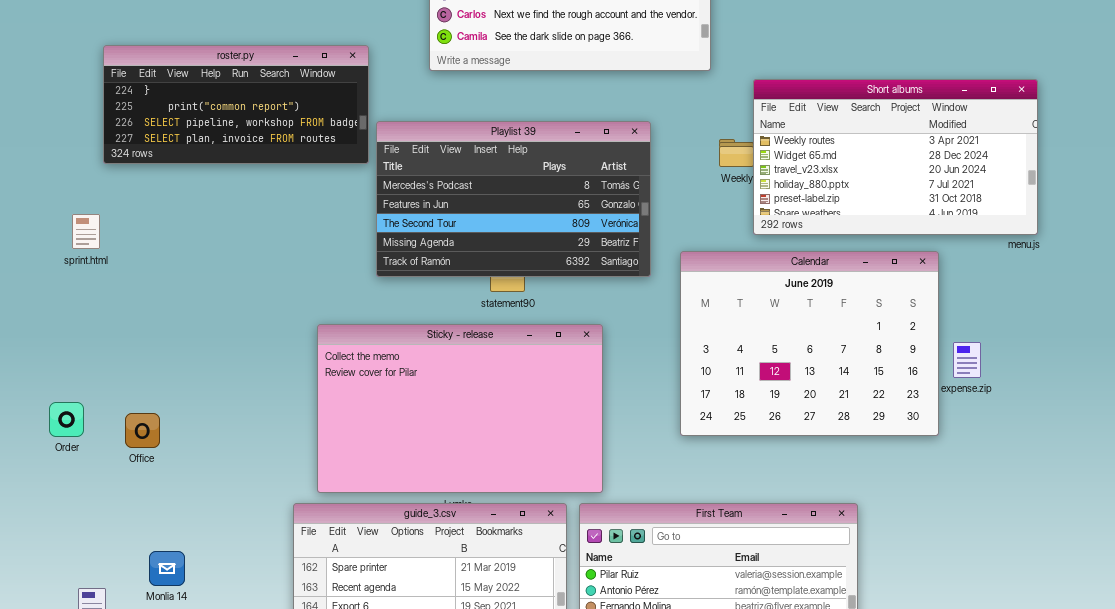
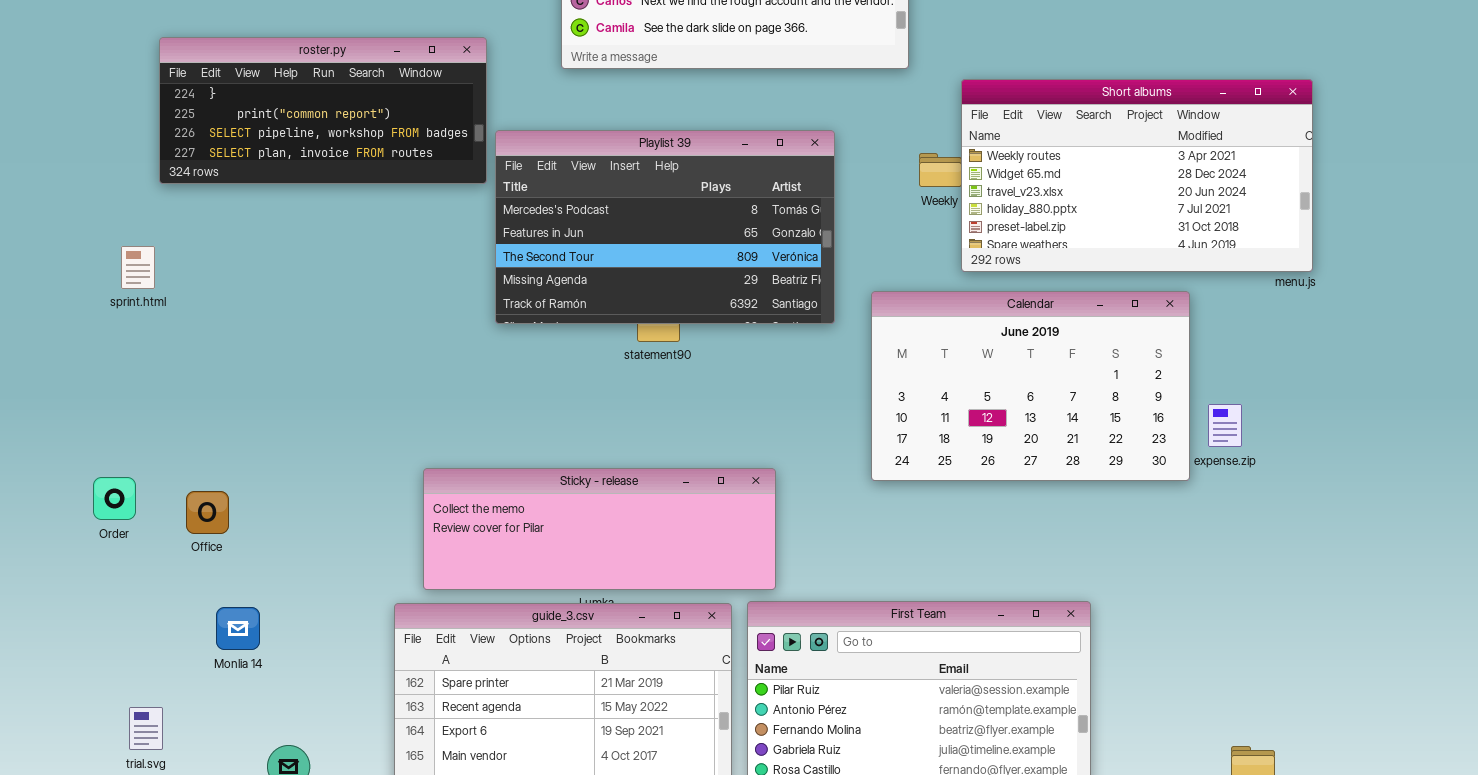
Calendar: [680,251,939,436] -> [871,291,1190,481], resized
Sticky - release: [317,324,603,493] -> [423,468,776,590], resized
Monlia 14: [149,551,185,586] -> [216,607,260,650], moved

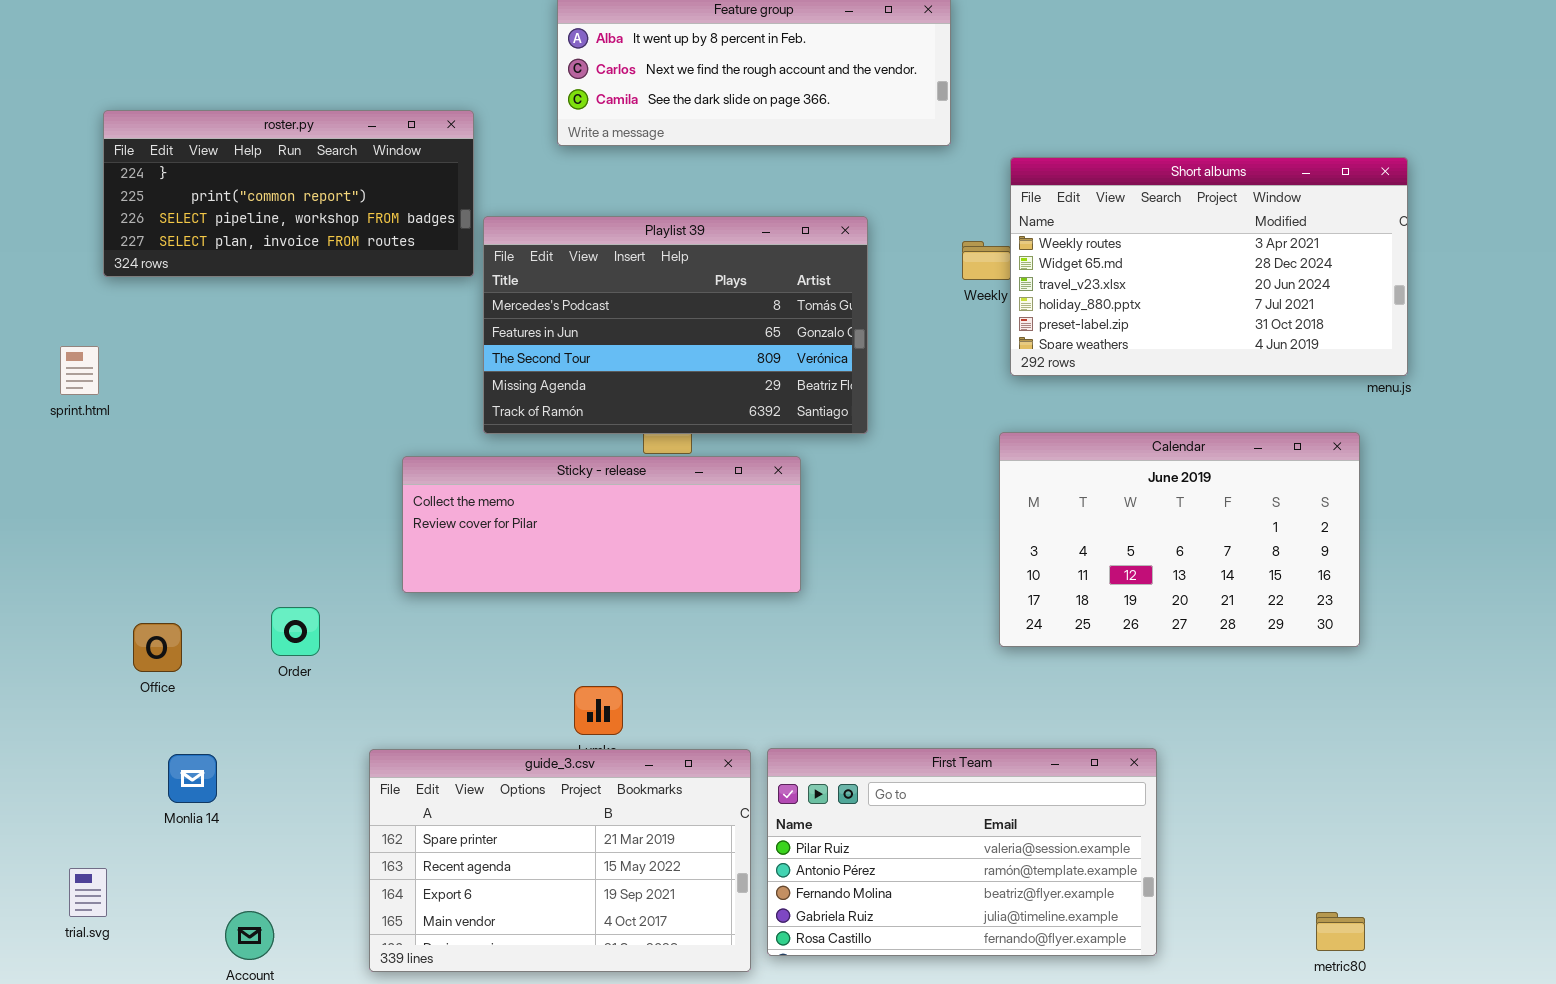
Calendar: [871,291,1190,481] -> [999,432,1360,647], moved
Sticky - release: [423,468,776,590] -> [402,456,801,593], moved
Order: [93,477,136,520] -> [271,607,320,656], moved

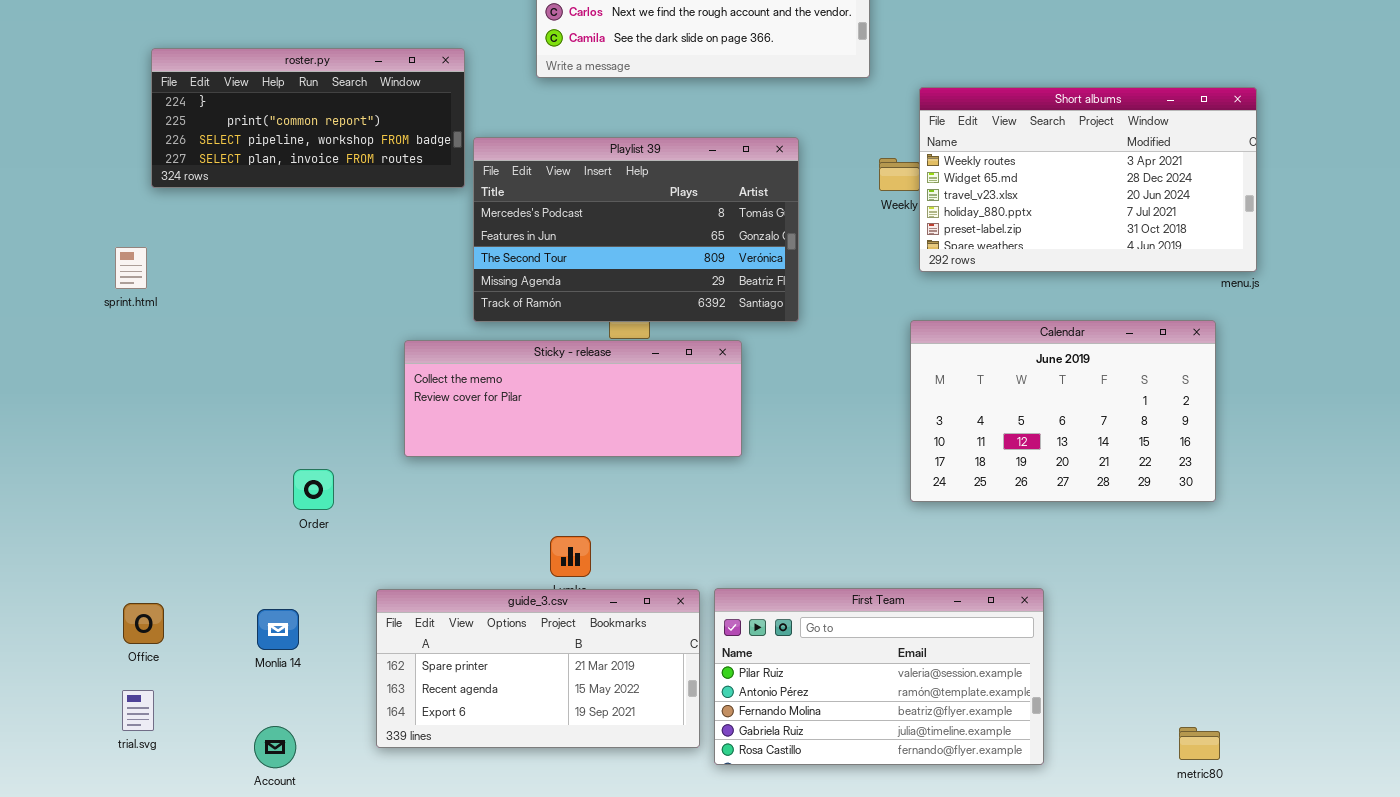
Office: [133,623,182,672] -> [123,603,164,644], moved
guide_3.csv: [369,749,751,972] -> [376,589,700,748], resized
Monlia 14: [168,754,217,803] -> [257,609,299,650], moved

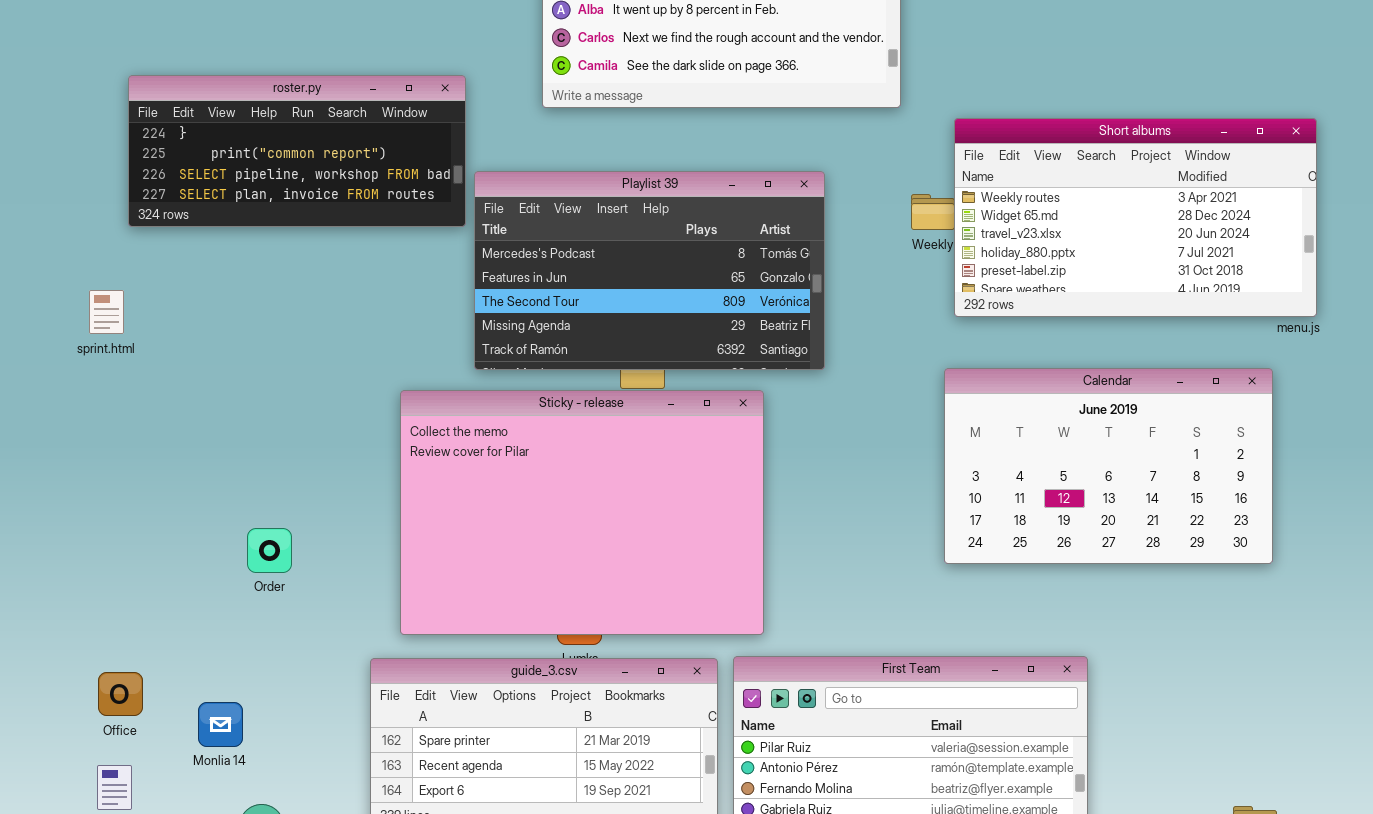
Sticky - release: [404,340,742,457] -> [400,390,764,635], resized
Order: [293,469,334,510] -> [247,528,292,573], moved
Monlia 14: [257,609,299,650] -> [198,702,243,747], moved

